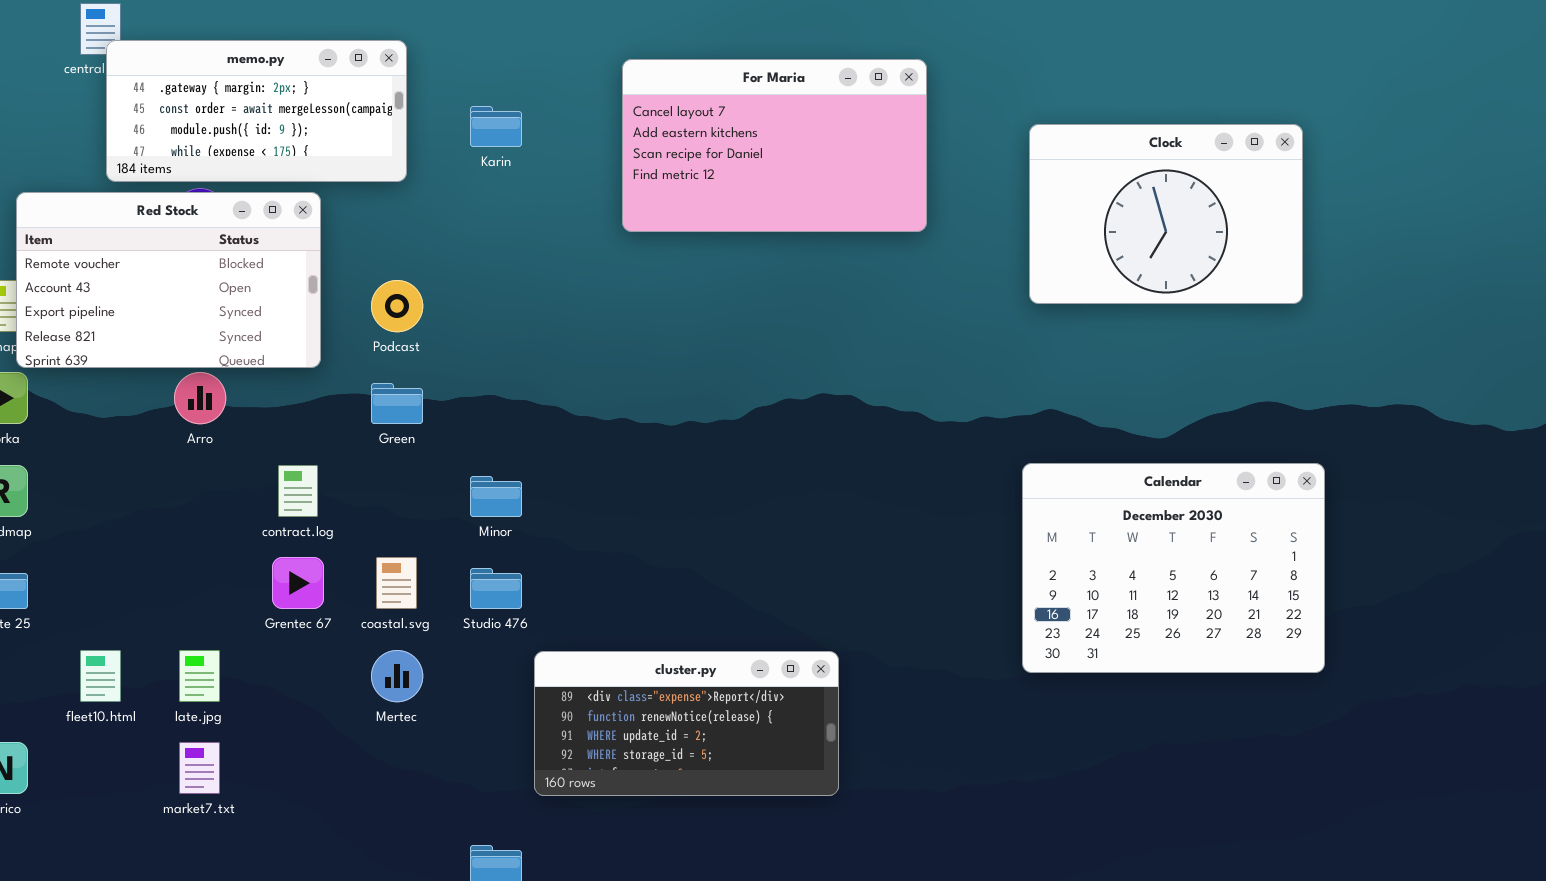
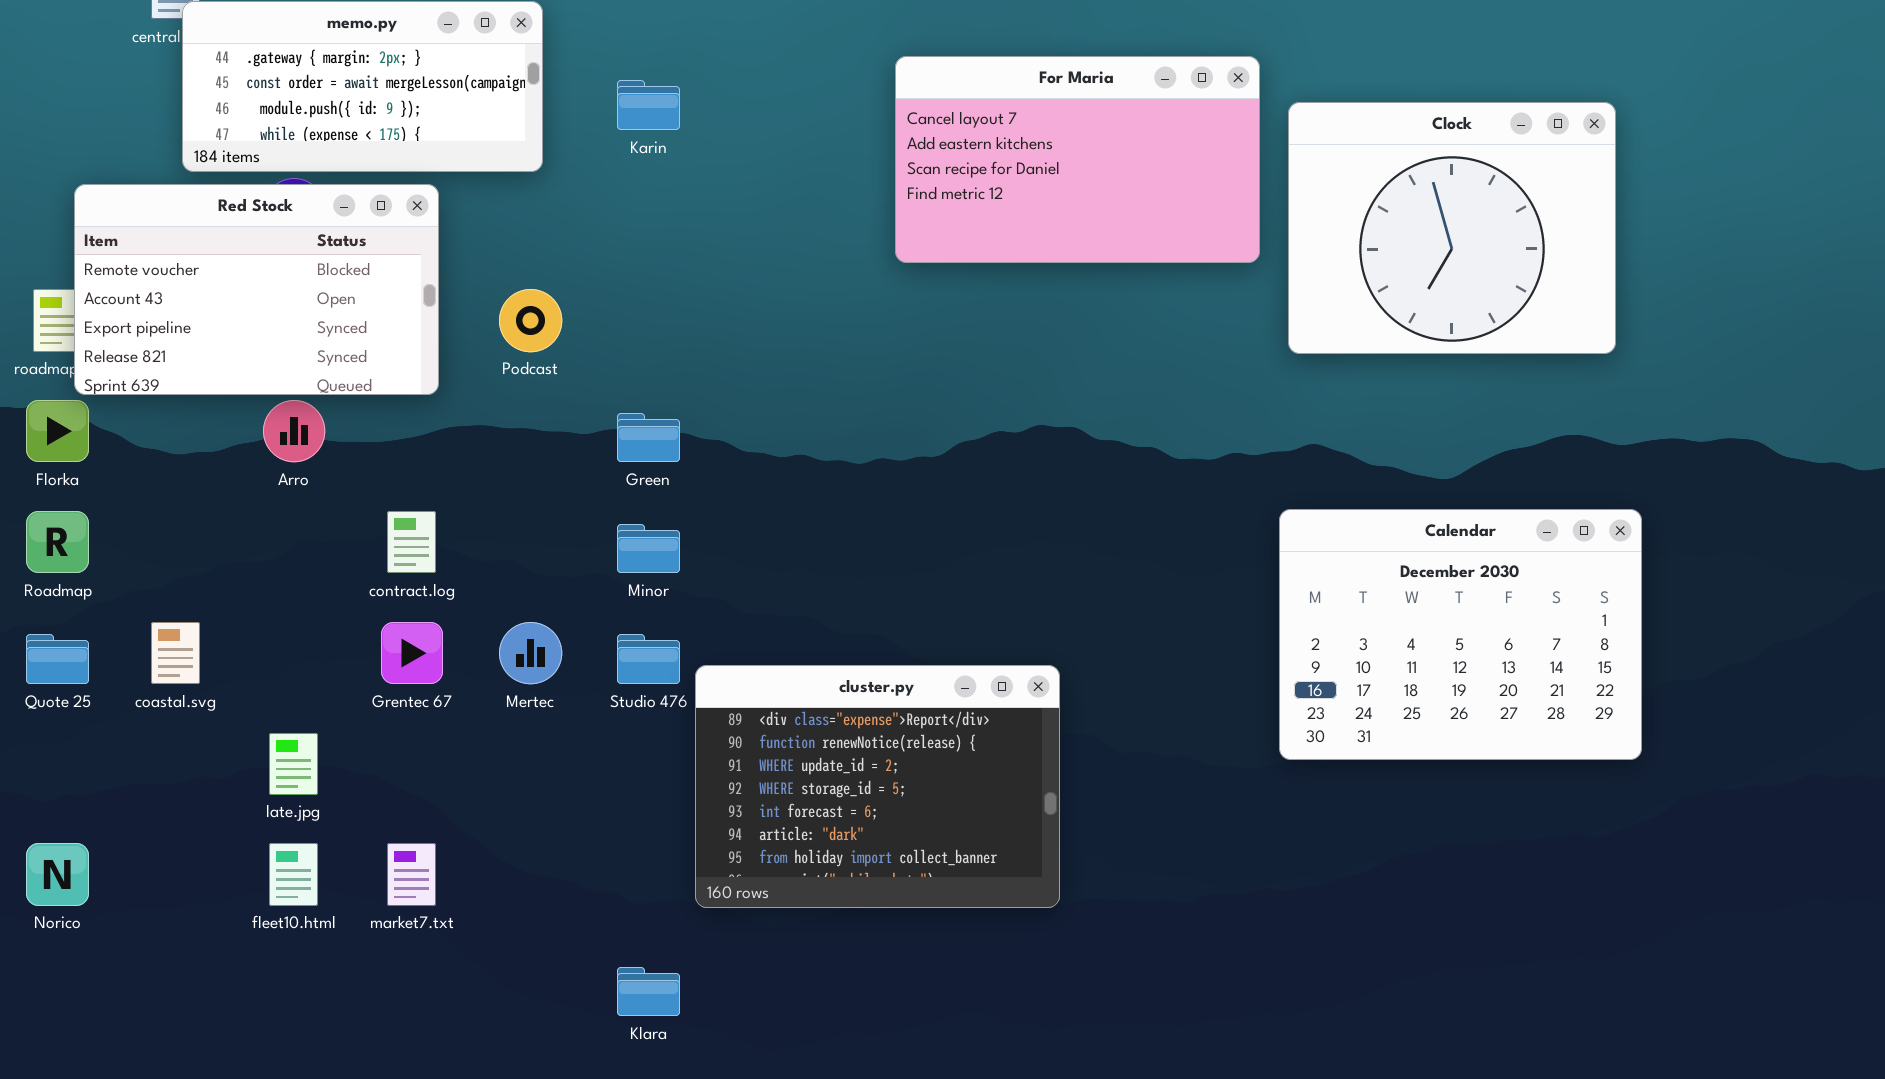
For Maria: [622,59,927,232] -> [895,56,1260,263], moved
Clock: [1029,124,1303,304] -> [1288,102,1616,354], resized
Green: [371,383,423,424] -> [617,413,680,462], moved
coastal.svg: [376,557,417,609] -> [151,622,200,684], moved
fleet10.html: [80,650,121,702] -> [269,843,318,906], moved
Mertec: [371,650,423,702] -> [499,622,562,684], moved
cluster.py: [534,651,839,796] -> [695,665,1060,908], resized
market7.txt: [179,742,220,794] -> [387,843,436,906], moved

